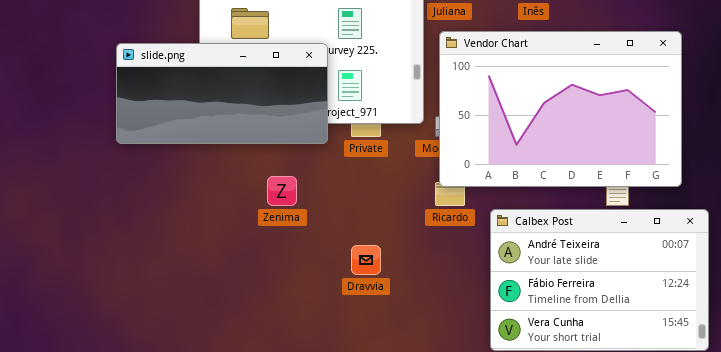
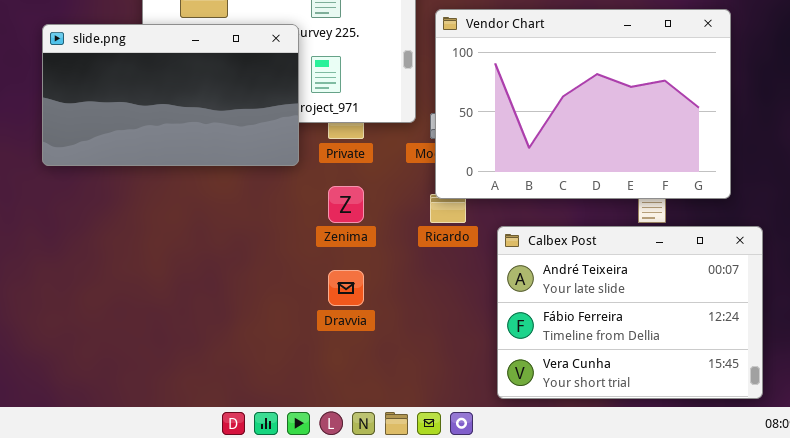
slide.png: [116,43,328,144] -> [42,24,299,166], resized
Zenima: [267,176,297,206] -> [328,186,364,223], moved

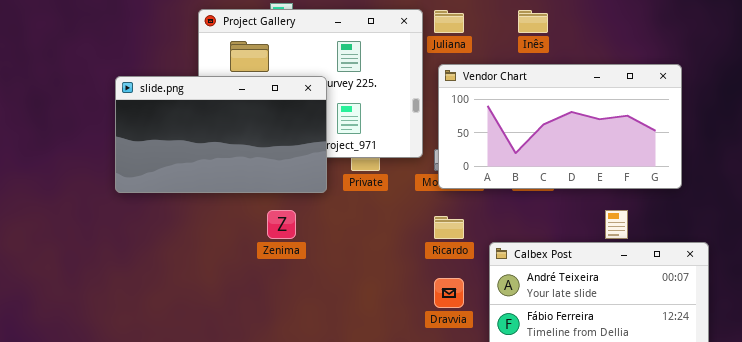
Vendor Chart: [435,9,731,199] -> [438,64,682,189], resized
Zenima: [328,186,364,223] -> [267,210,296,239], moved
Dravvia: [328,270,364,306] -> [434,278,464,308], moved

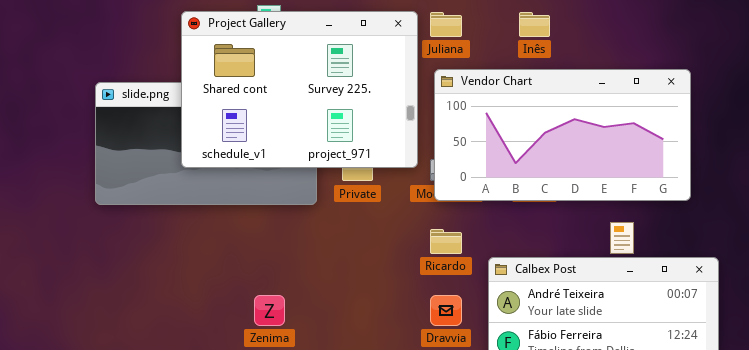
Project Gallery: [198,9,423,158] -> [181,11,418,168], raised
Zenima: [267,210,296,239] -> [254,295,285,326], moved

